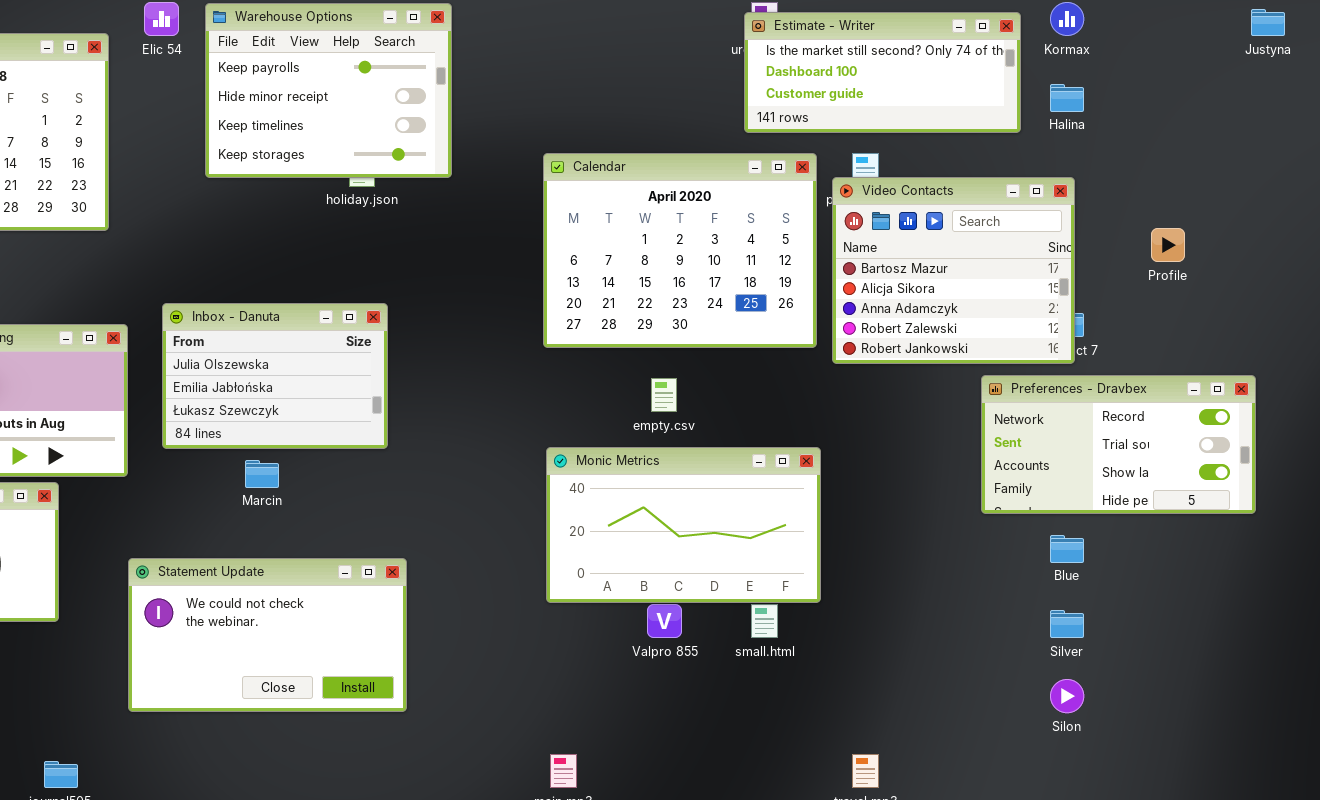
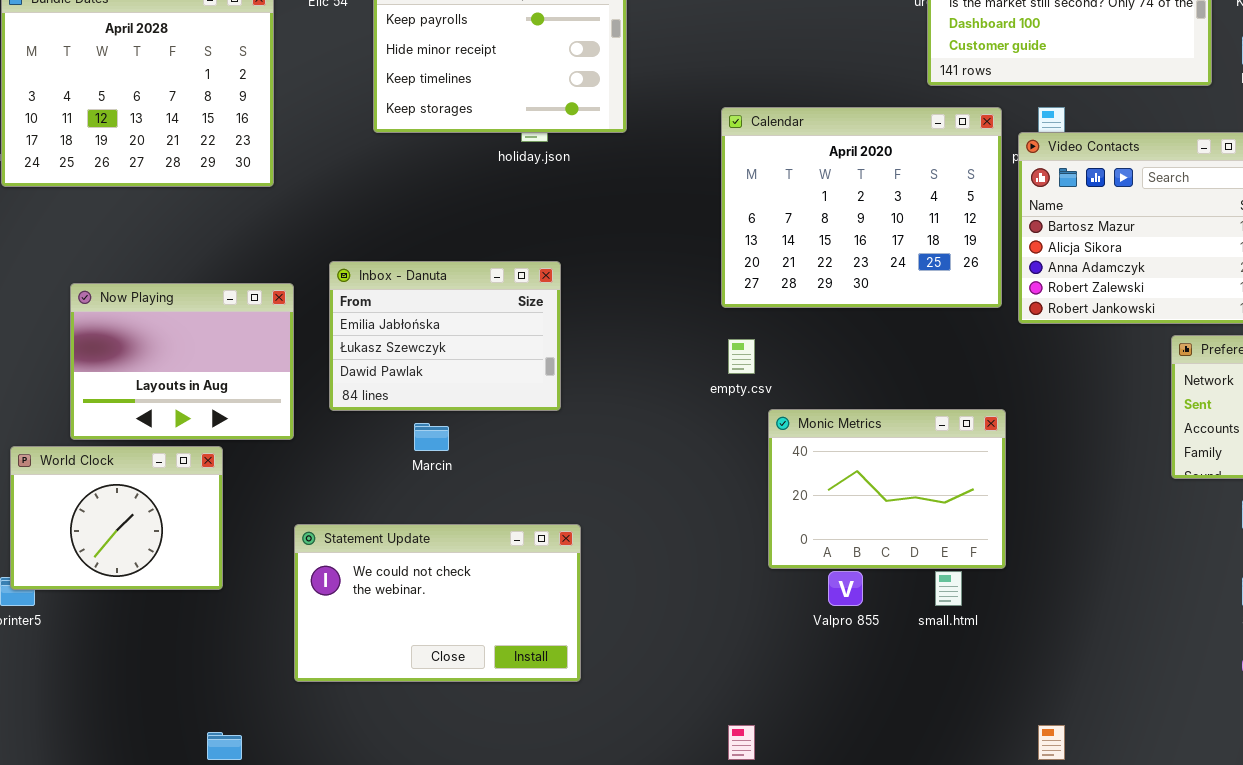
Inbox - Danuta: [162,303,388,449] -> [329,261,561,411], scrolled down 1 row
empty.csv: [651,378,677,412] -> [728,339,755,374], moved
Monic Metrics: [546,447,821,603] -> [768,409,1006,569], resized

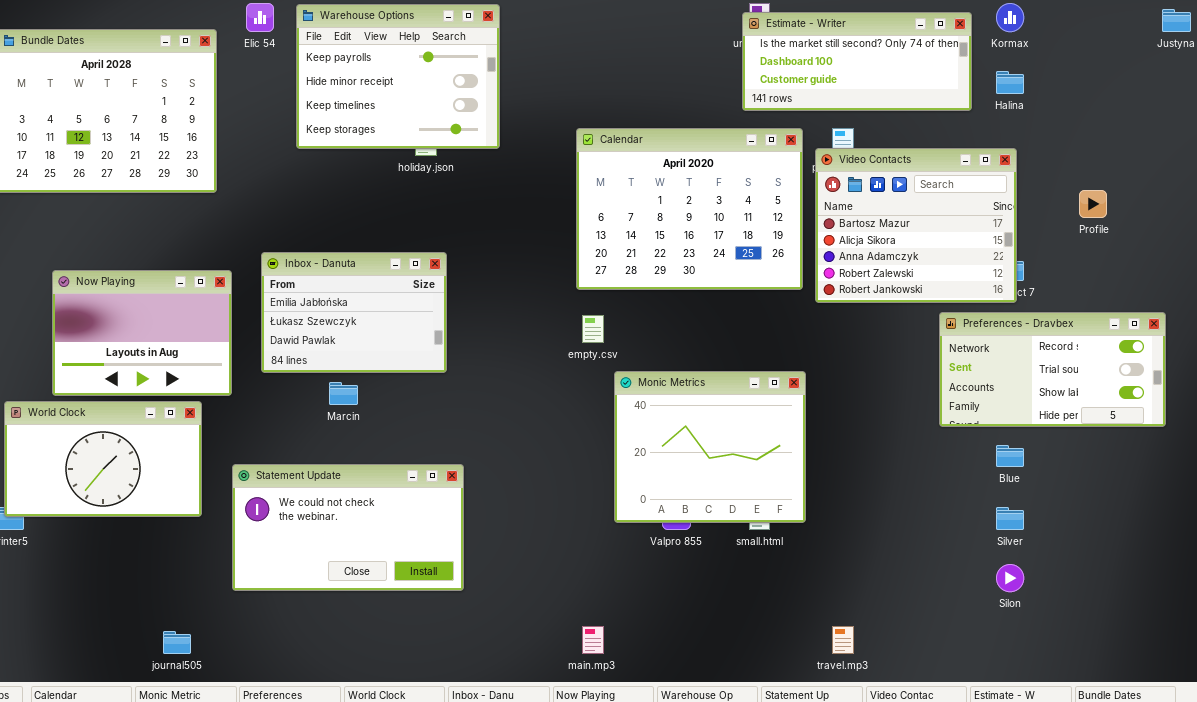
Monic Metrics: [768,409,1006,569] -> [614,371,806,523], resized
World Clock: [10,446,223,590] -> [4,401,202,517], resized

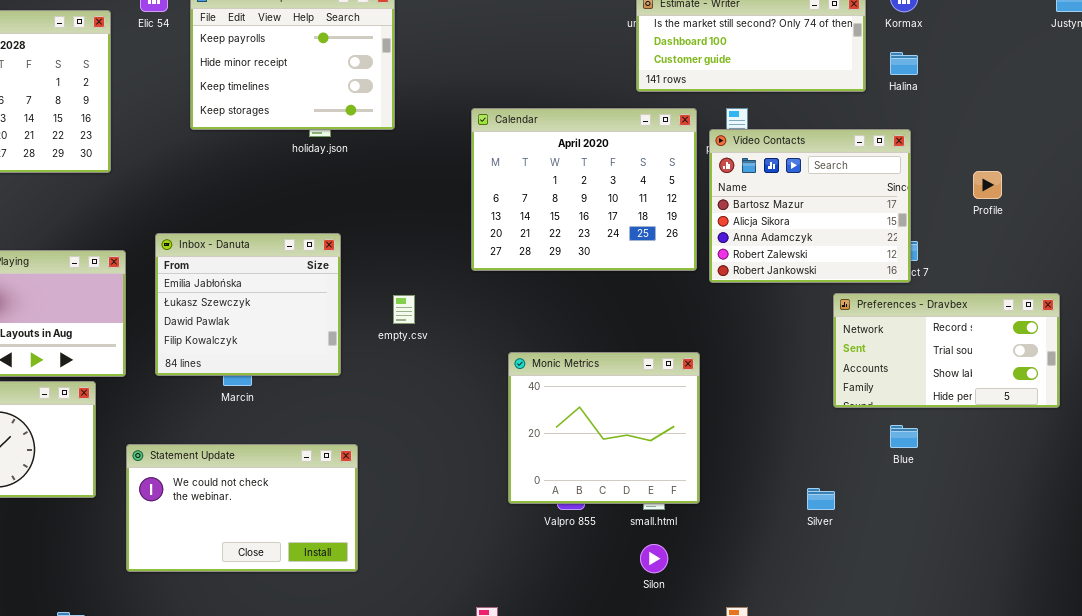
Inbox - Danuta: [261,252,447,373] -> [155,233,341,376], resized
empty.csv: [582,315,604,343] -> [393,295,415,324], moved
Silver: [996,507,1024,530] -> [807,488,835,510], moved
Silon: [996,564,1024,592] -> [640,544,668,573], moved

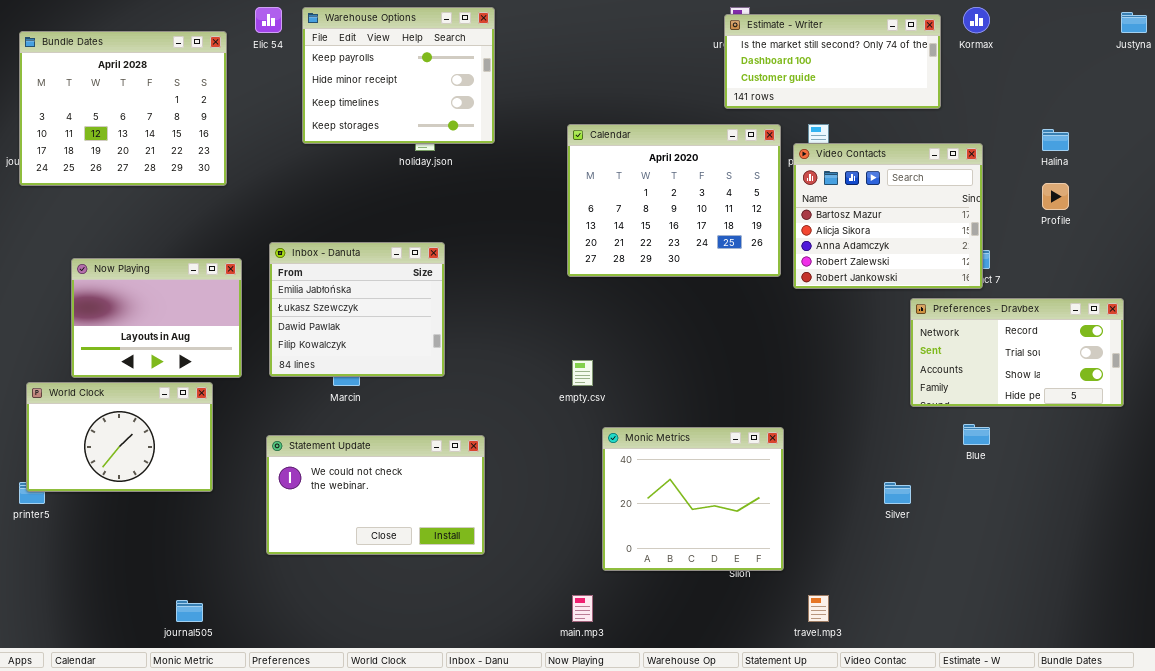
Halina: [890,52,918,75] -> [1042,129,1069,151], moved
empty.csv: [393,295,415,324] -> [572,360,593,386], moved
Monic Metrics: [508,352,700,504] -> [602,427,784,571], moved
Statement Update: [126,444,358,572] -> [266,435,485,555], moved

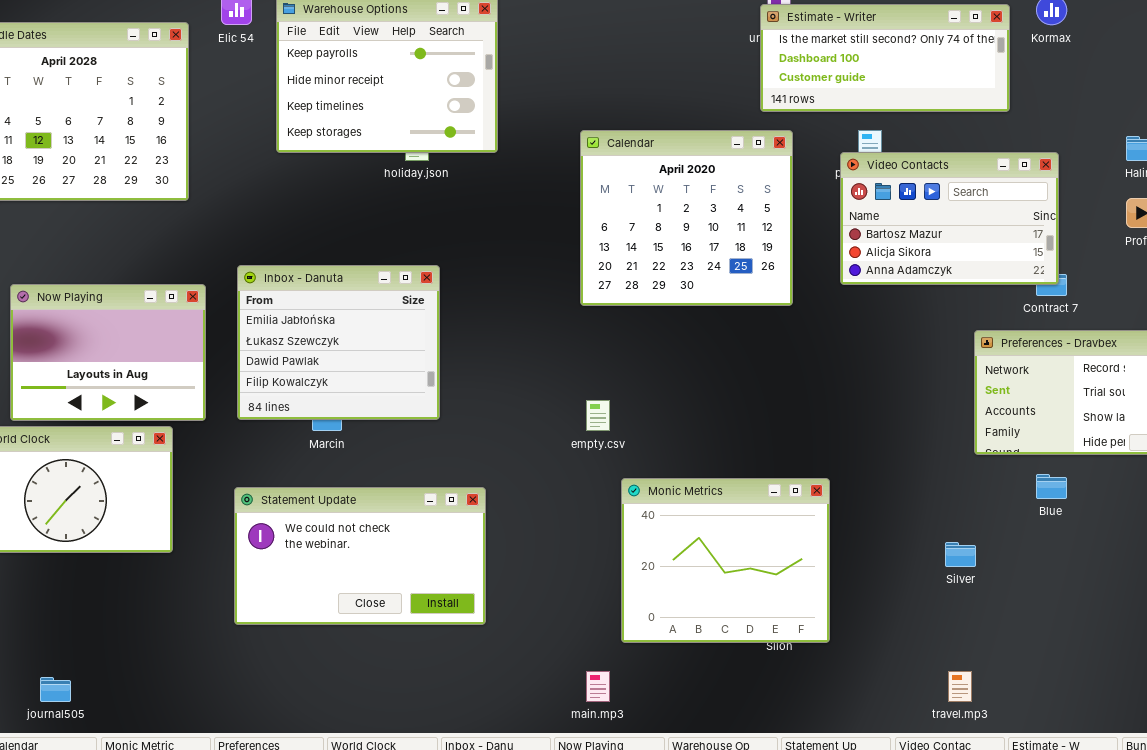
Calendar: [567,124,781,277] -> [580,130,793,306], resized
Video Contacts: [793,143,983,289] -> [840,152,1059,285], resized
travel.mp3: [808,595,829,622] -> [948,671,972,702], moved
journal505: [176,600,203,622] -> [40,677,71,702], moved

